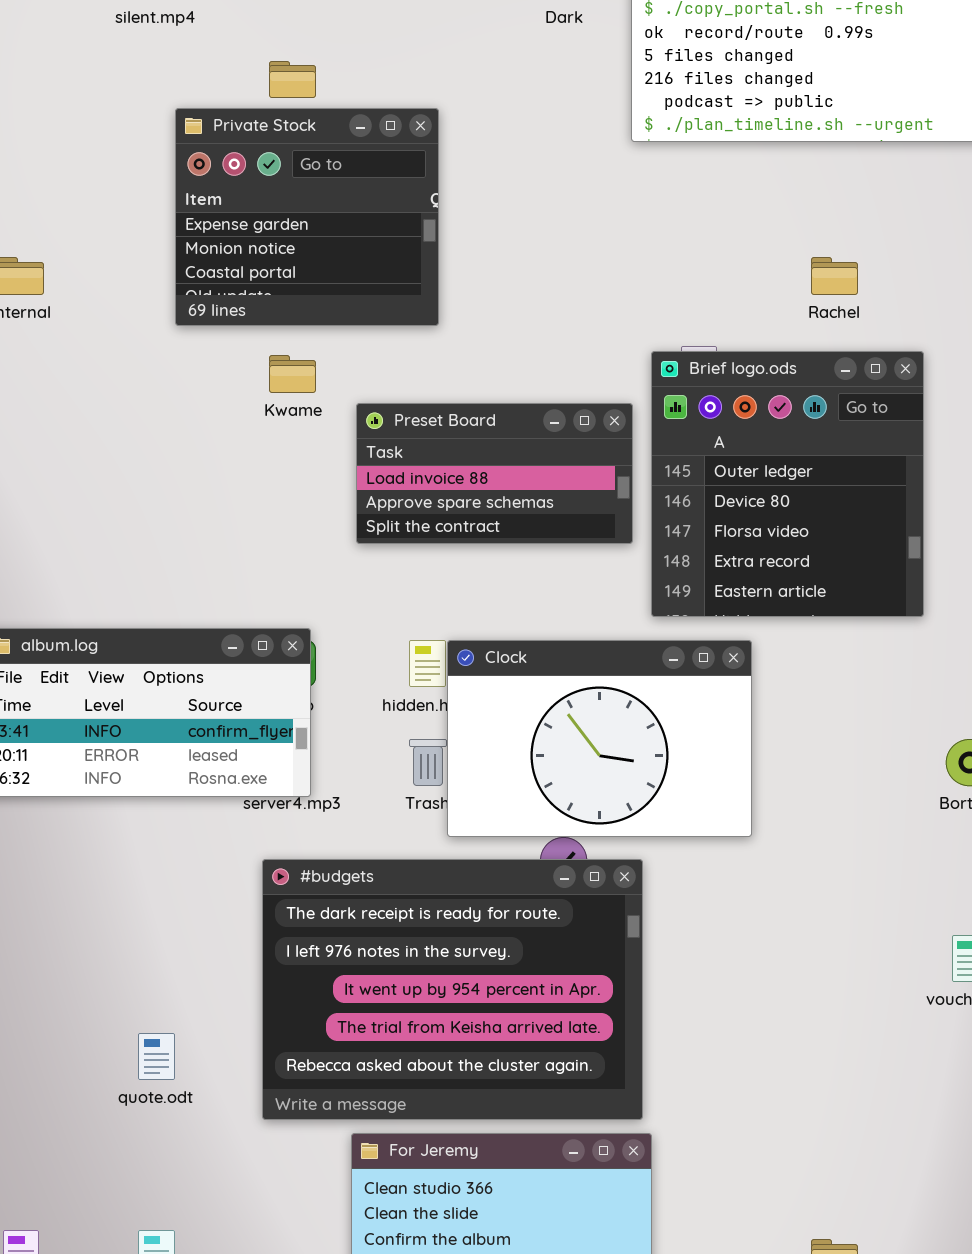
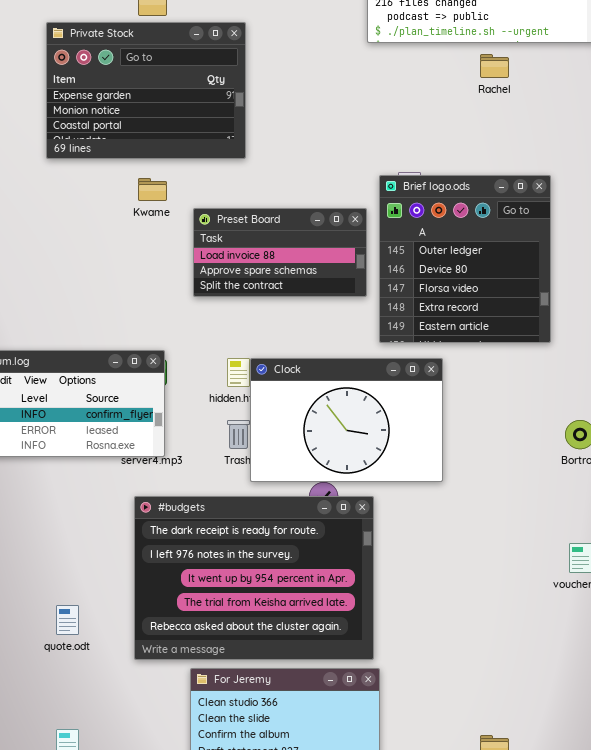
Private Stock: [175,108,439,326] -> [46,22,246,159], resized
Rachel: [811,257,858,295] -> [480,54,509,78], moved

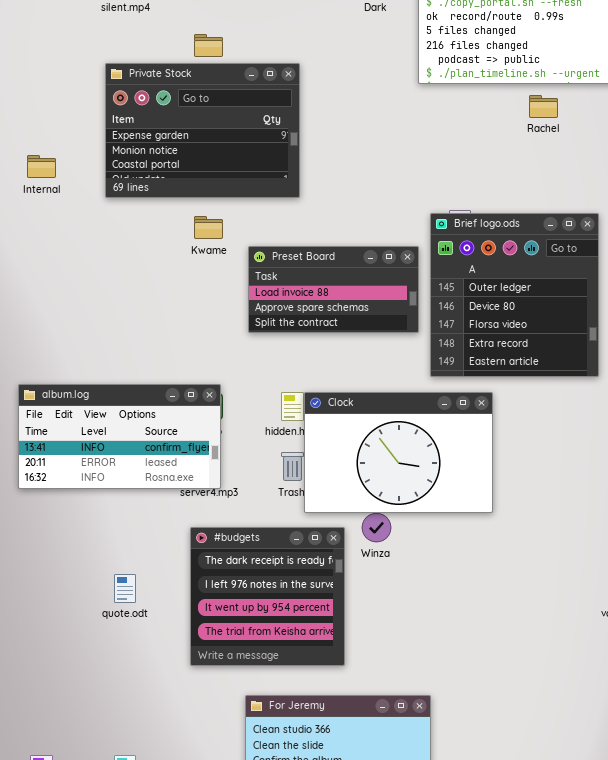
#budgets: [134,496,374,660] -> [190,527,345,666], resized
quote.odt: [56,605,79,635] -> [114,574,136,603], moved

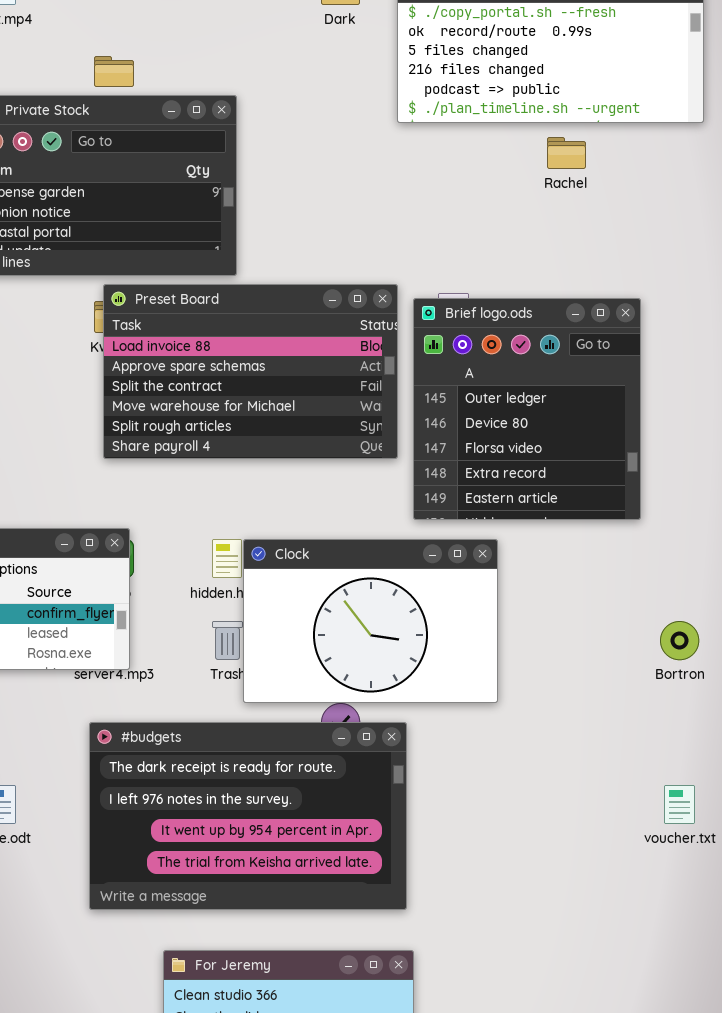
Preset Board: [248,246,419,333] -> [103,284,398,459], resized
#budgets: [190,527,345,666] -> [89,722,407,910], resized

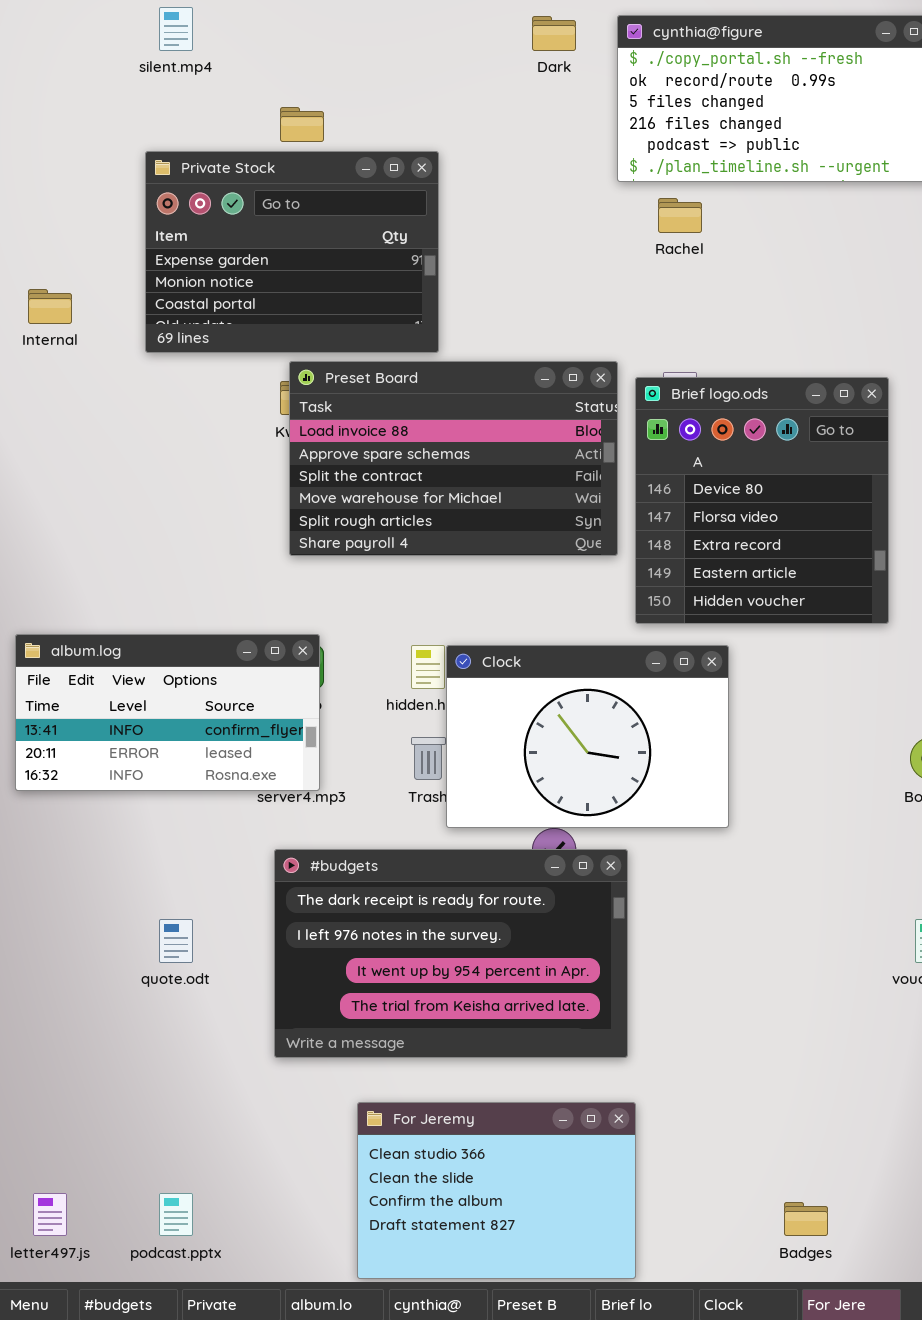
Rachel: [547,137,586,169] -> [658,198,702,233], moved
Brief logo.ods: [413,298,641,520] -> [635,377,889,624], scrolled down 1 row

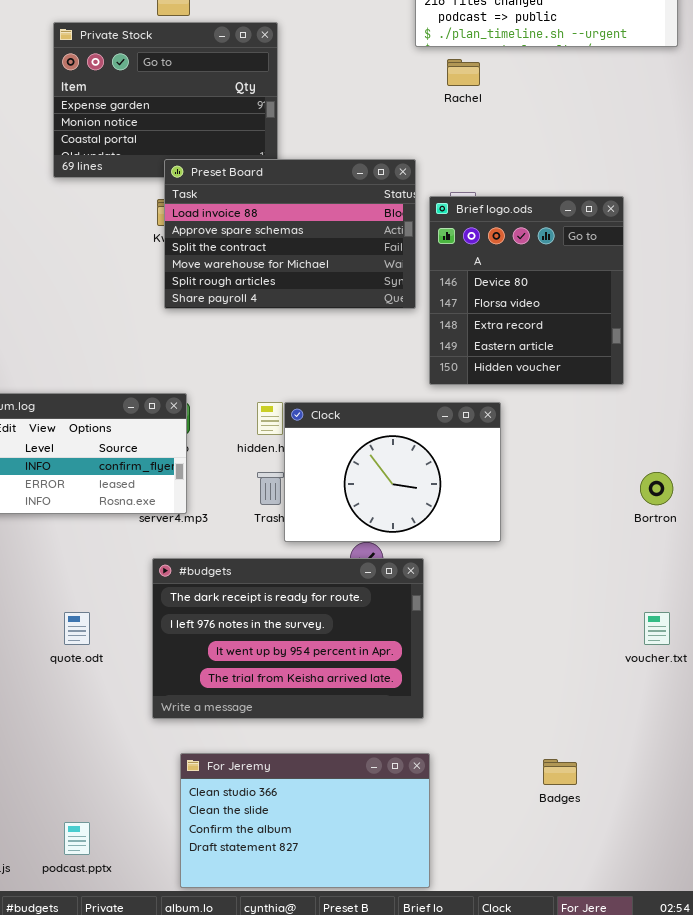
Preset Board: [289,361,618,556] -> [164,159,416,309], moved
For Jeremy: [357,1102,636,1279] -> [180,753,430,888], resized
Badges: [784,1202,828,1236] -> [543,759,577,785], moved

